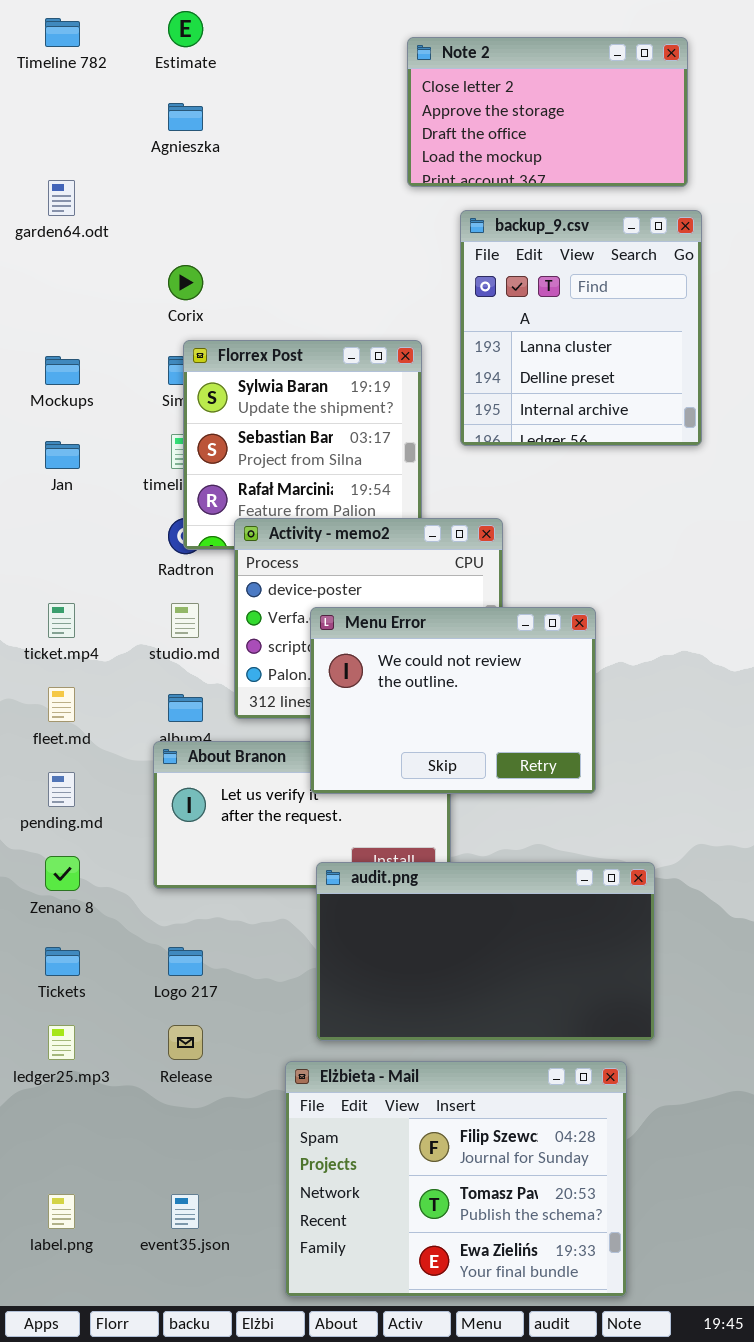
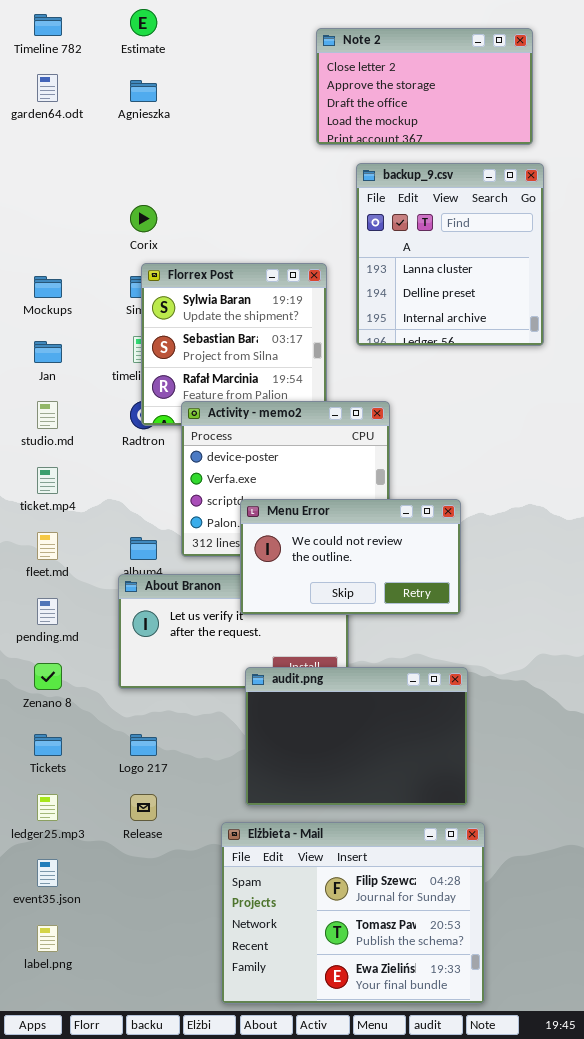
garden64.odt: [48,180,75,216] -> [37,74,58,102], moved
studio.md: [171,603,199,638] -> [37,401,58,429], moved
Menu Error: [310,607,596,794] -> [240,499,461,615], resized
audit.png: [316,862,655,1041] -> [245,667,468,806], resized
event35.json: [171,1194,199,1229] -> [37,859,58,887], moved

